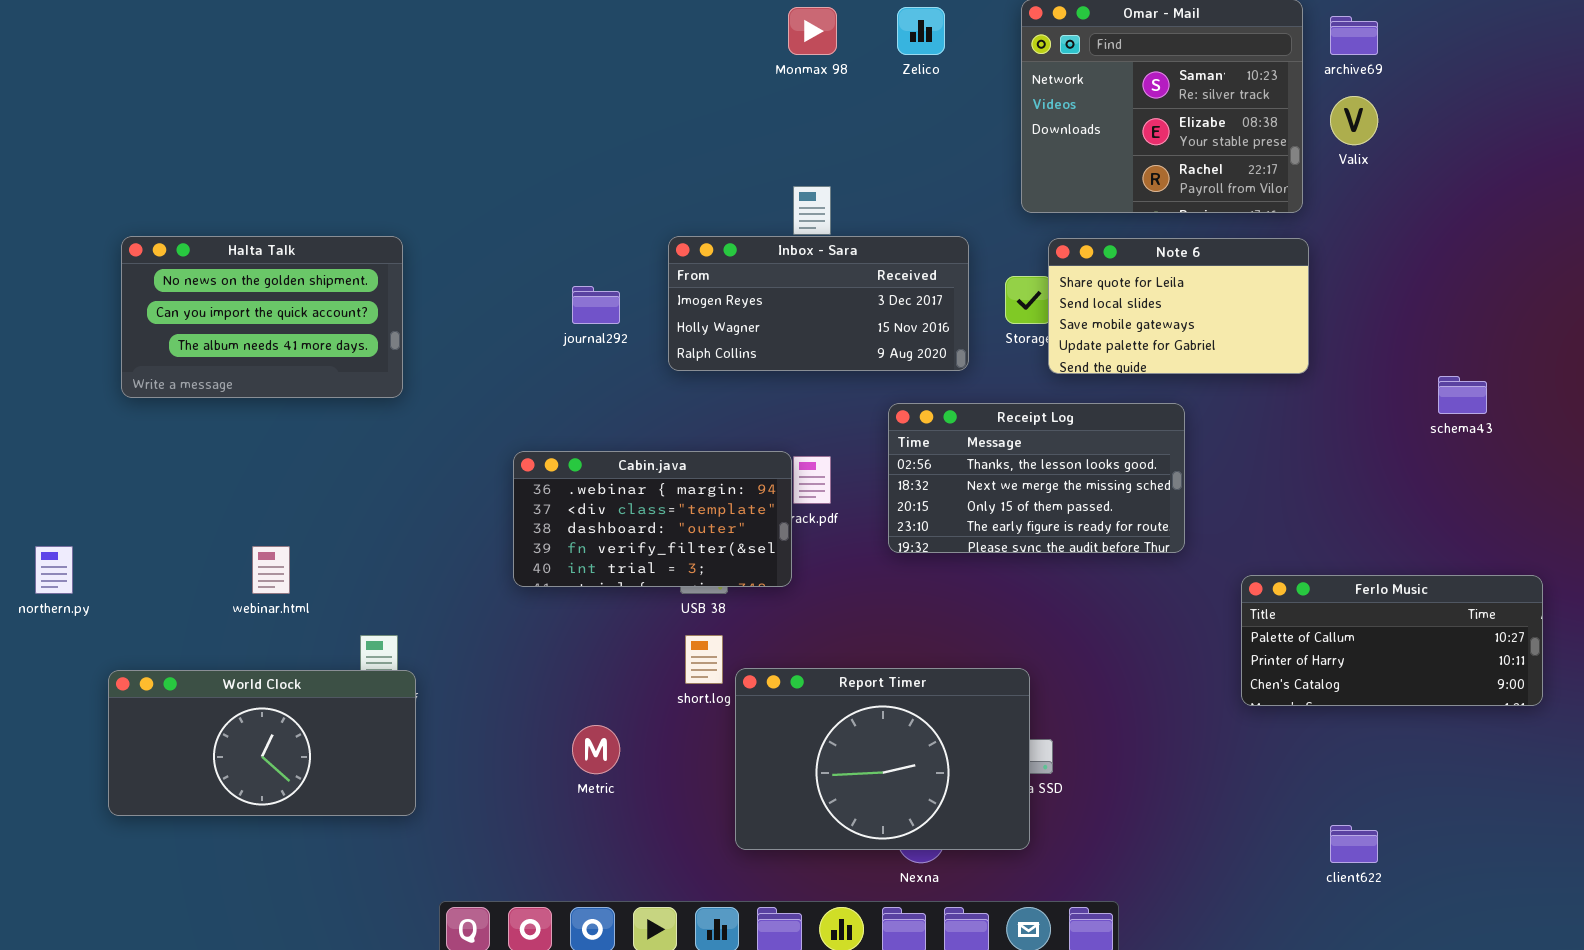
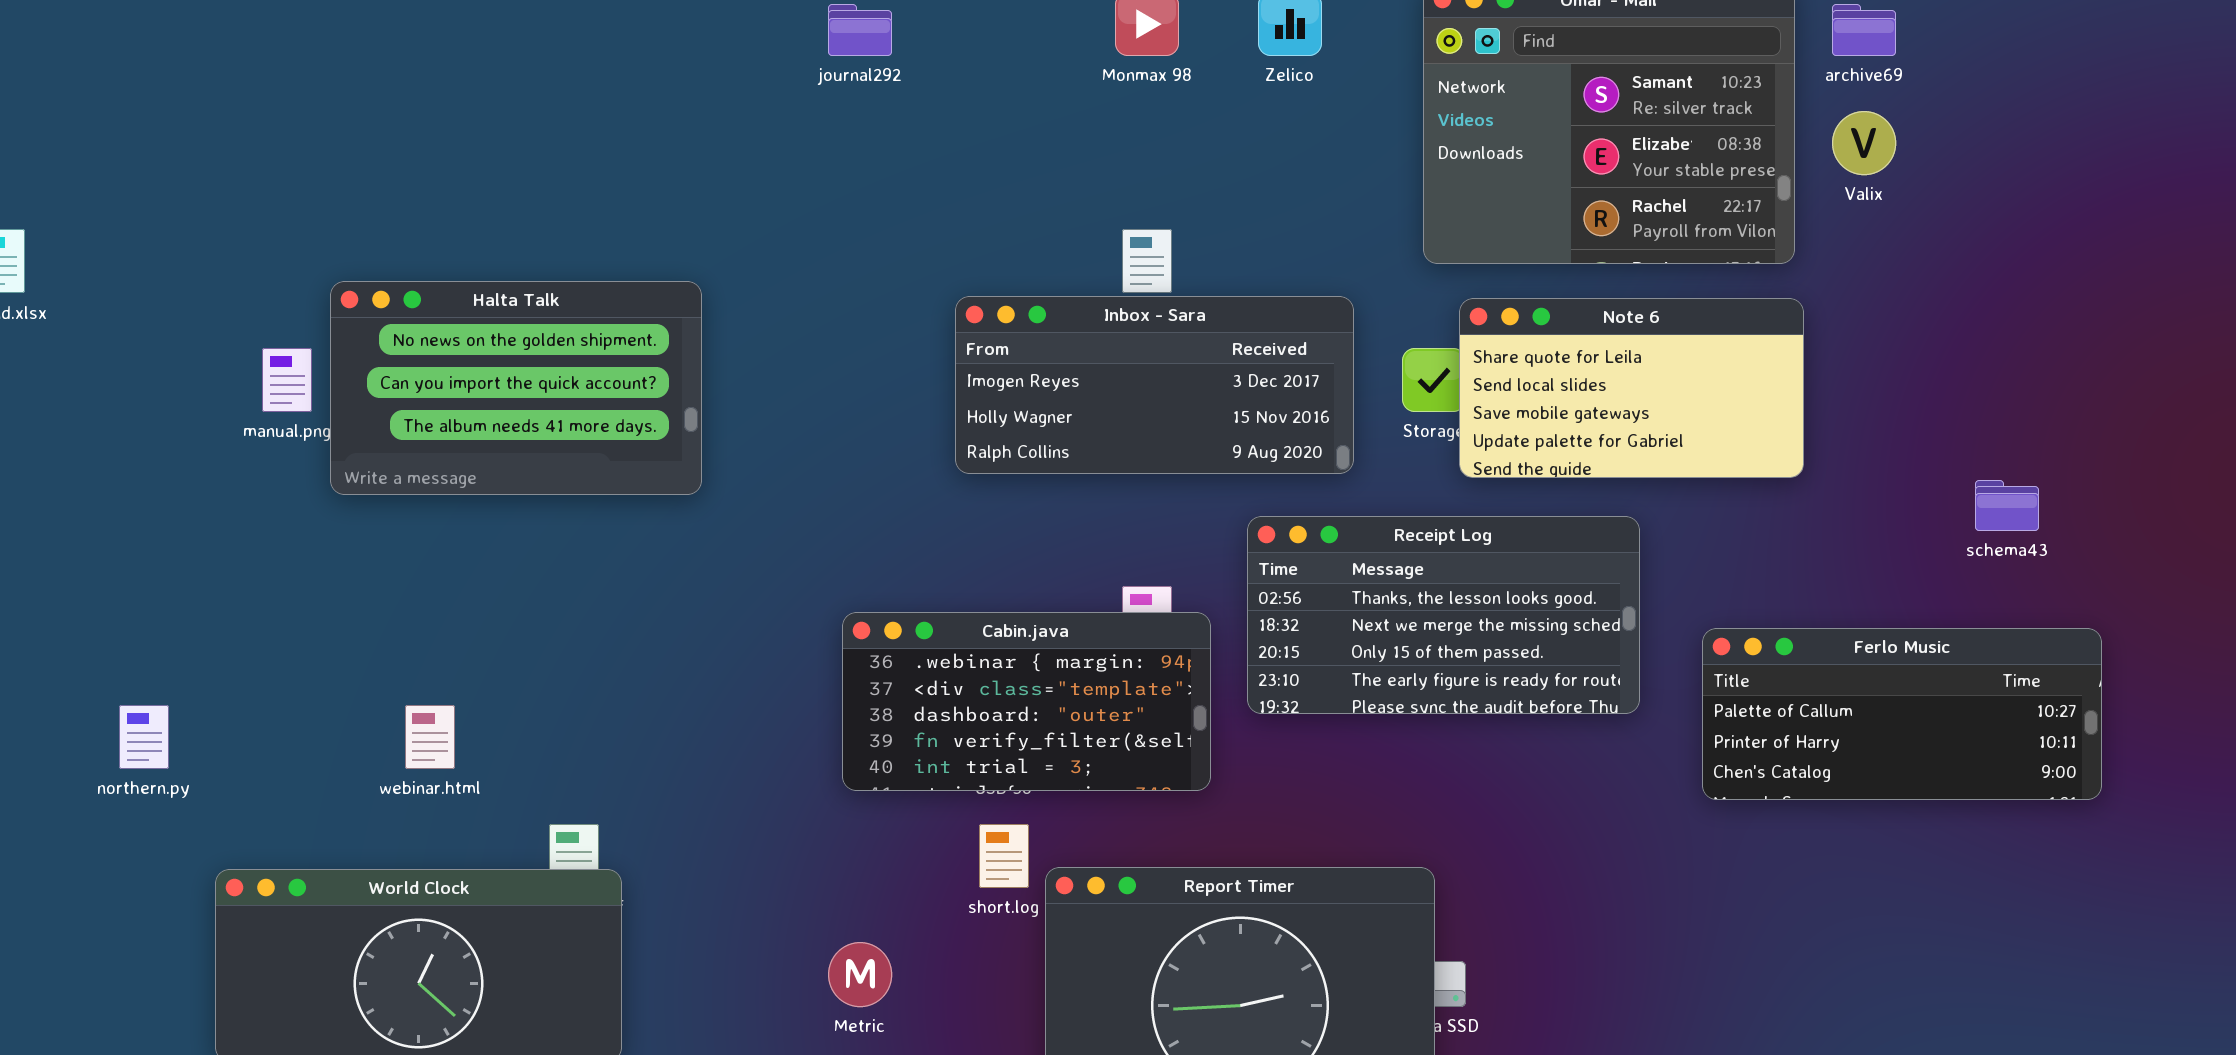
Halta Talk: [121,236,403,398] -> [330,281,702,495], moved
journal292: [572,286,620,324] -> [828,4,892,56], moved
Cabin.java: [513,451,792,587] -> [842,612,1211,791], moved
Ferlo Music: [1241,575,1543,706] -> [1702,628,2102,800], moved

